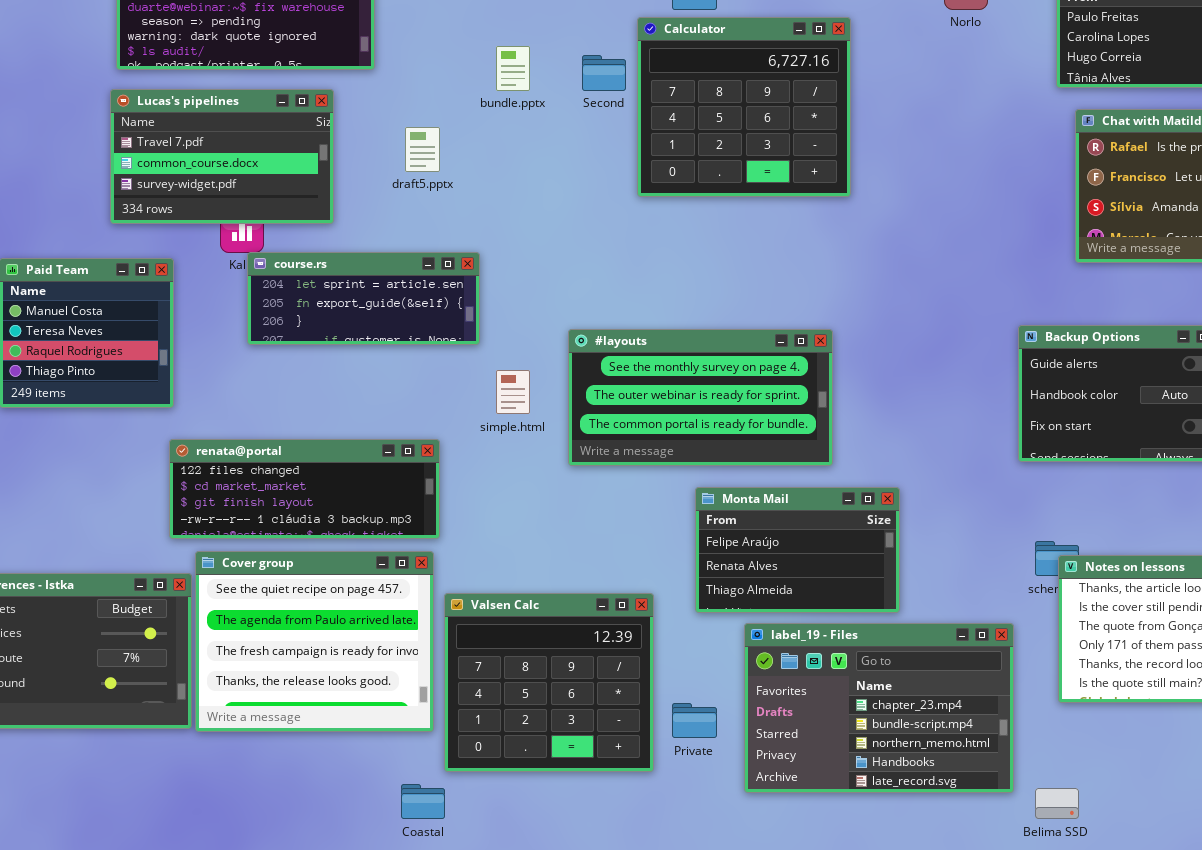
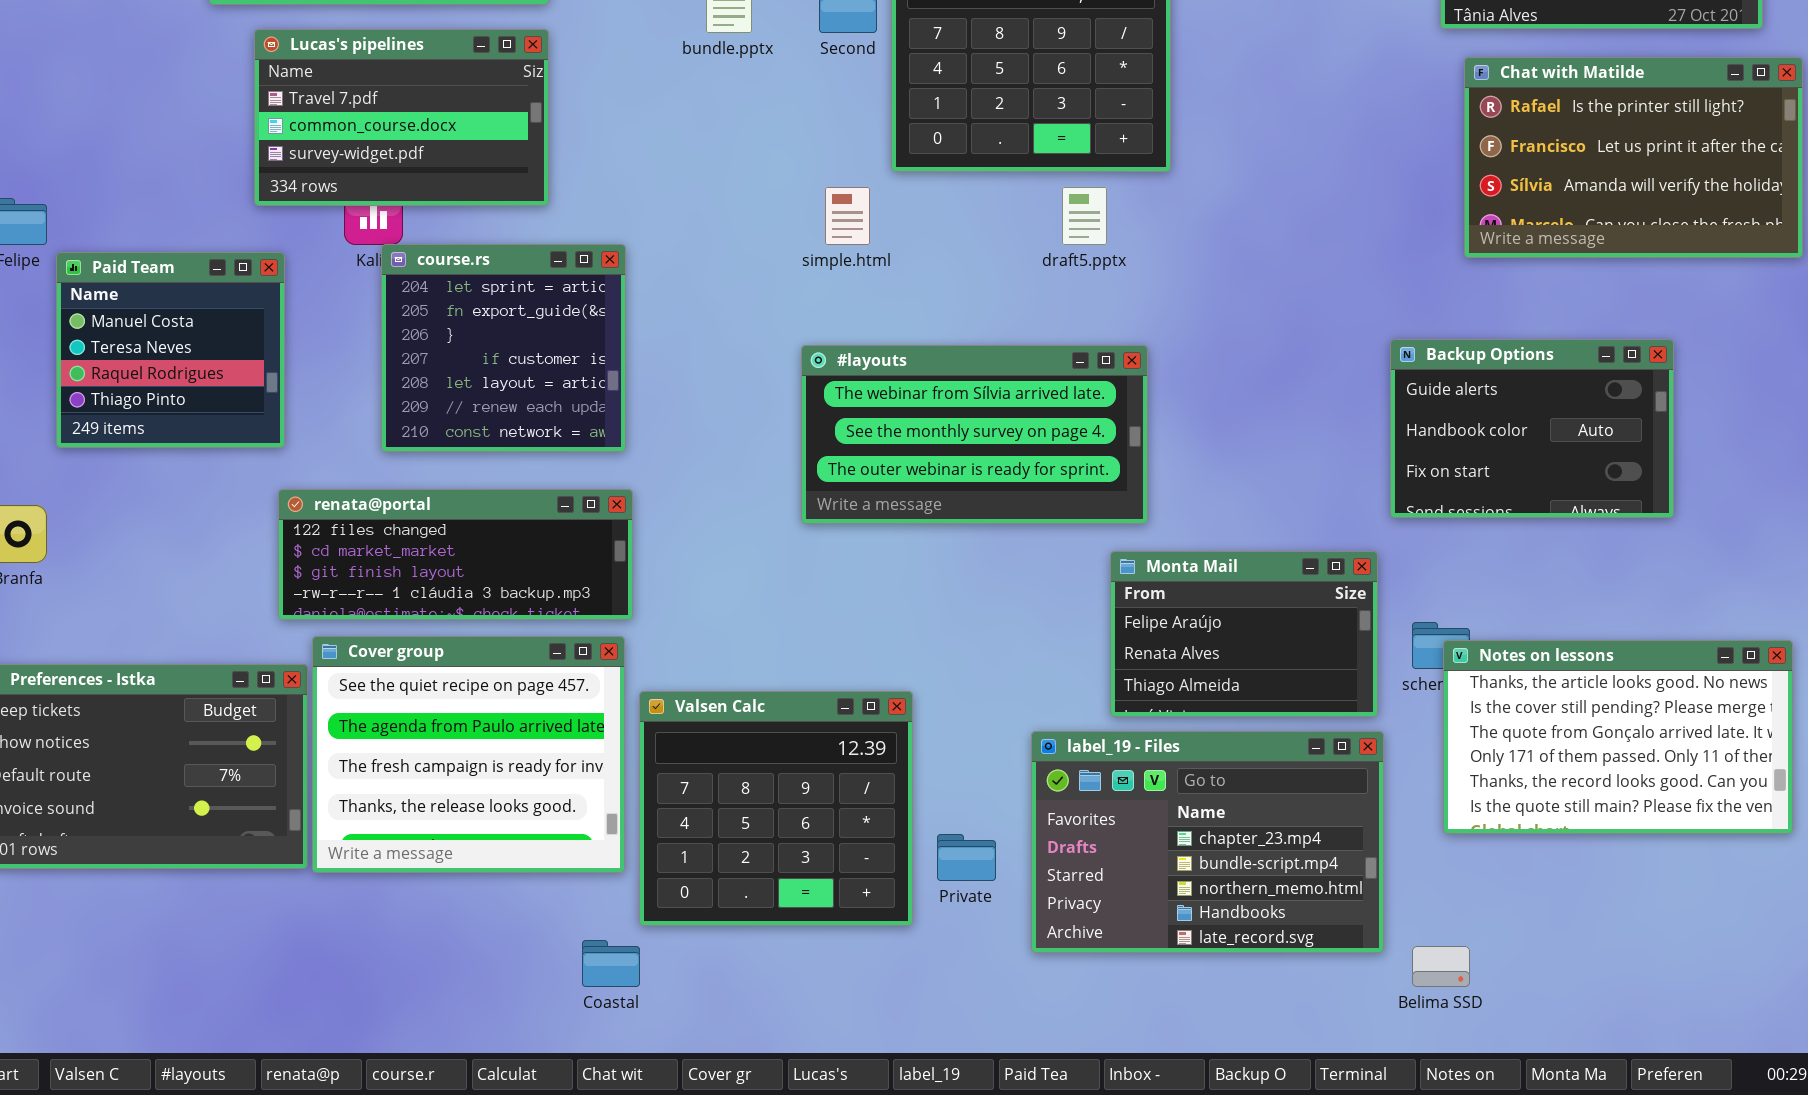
Lucas's pipelines: [110,89,334,224] -> [254,29,549,206], moved
draft5.pptx: [405,127,440,172] -> [1062,187,1107,245], moved
course.rs: [247,252,480,345] -> [381,244,626,452], resized
#layouts: [568,329,833,466] -> [801,345,1148,524], scrolled up 1 row
simple.html: [496,370,530,414] -> [825,187,870,245], moved
Monta Mail: [695,487,900,613] -> [1110,551,1378,717], moved

